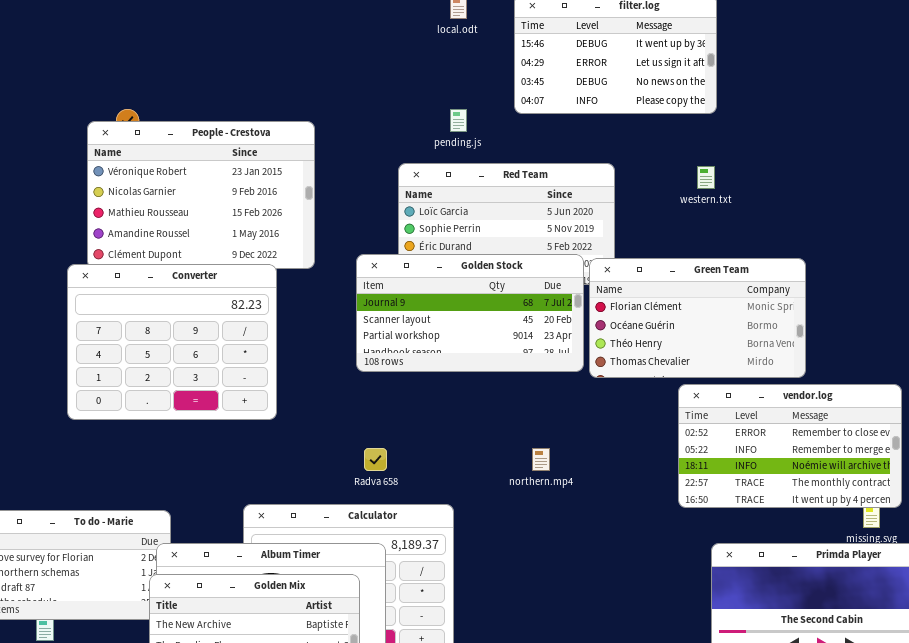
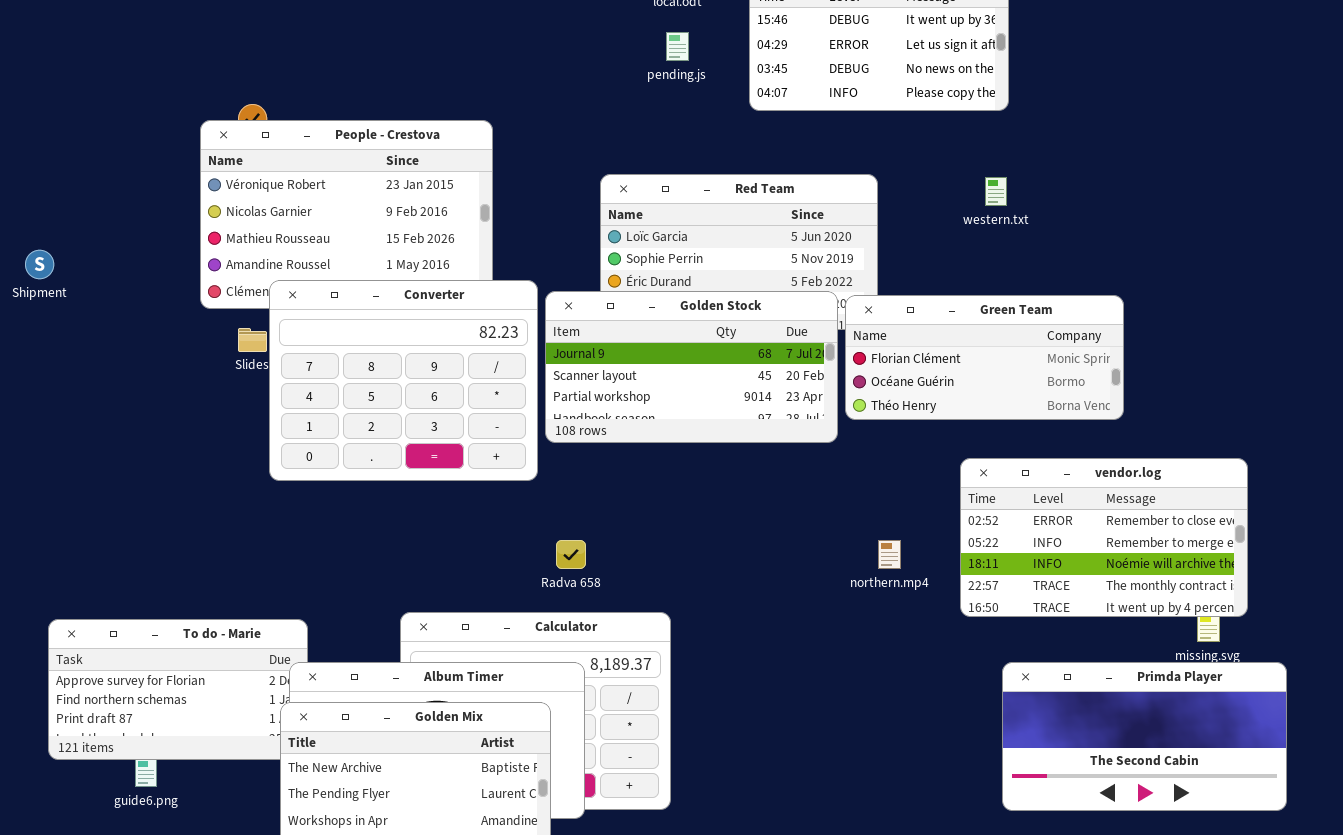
pending.js: [450,109,467,132] -> [666,32,689,61], moved
Green Team: [589,258,806,378] -> [845,295,1124,420], resized
Converter: [67,264,277,420] -> [269,280,538,481], moved
northern.mp4: [532,448,550,471] -> [878,540,901,569], moved

